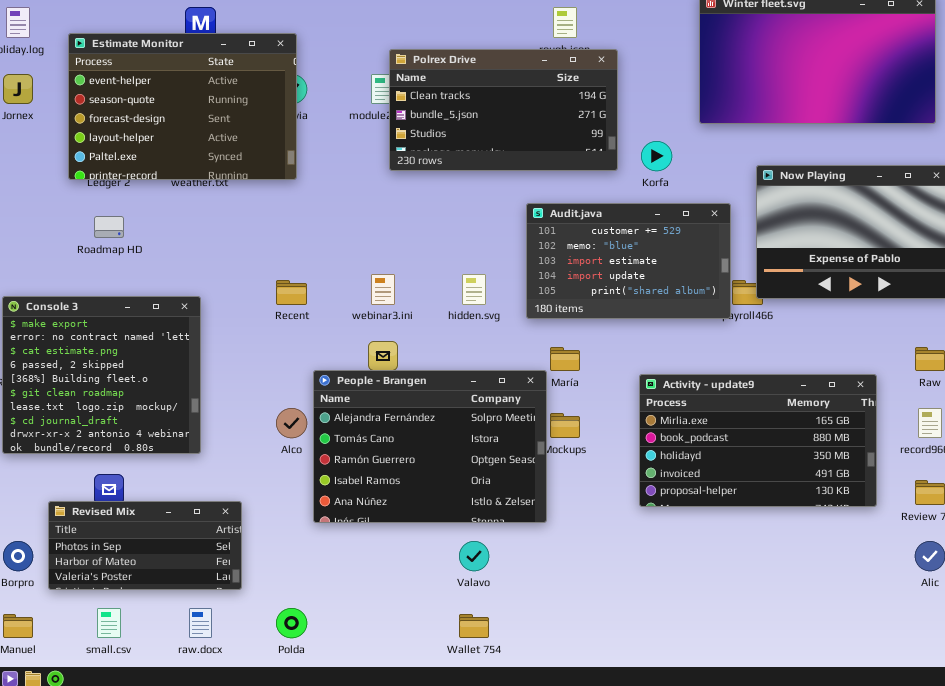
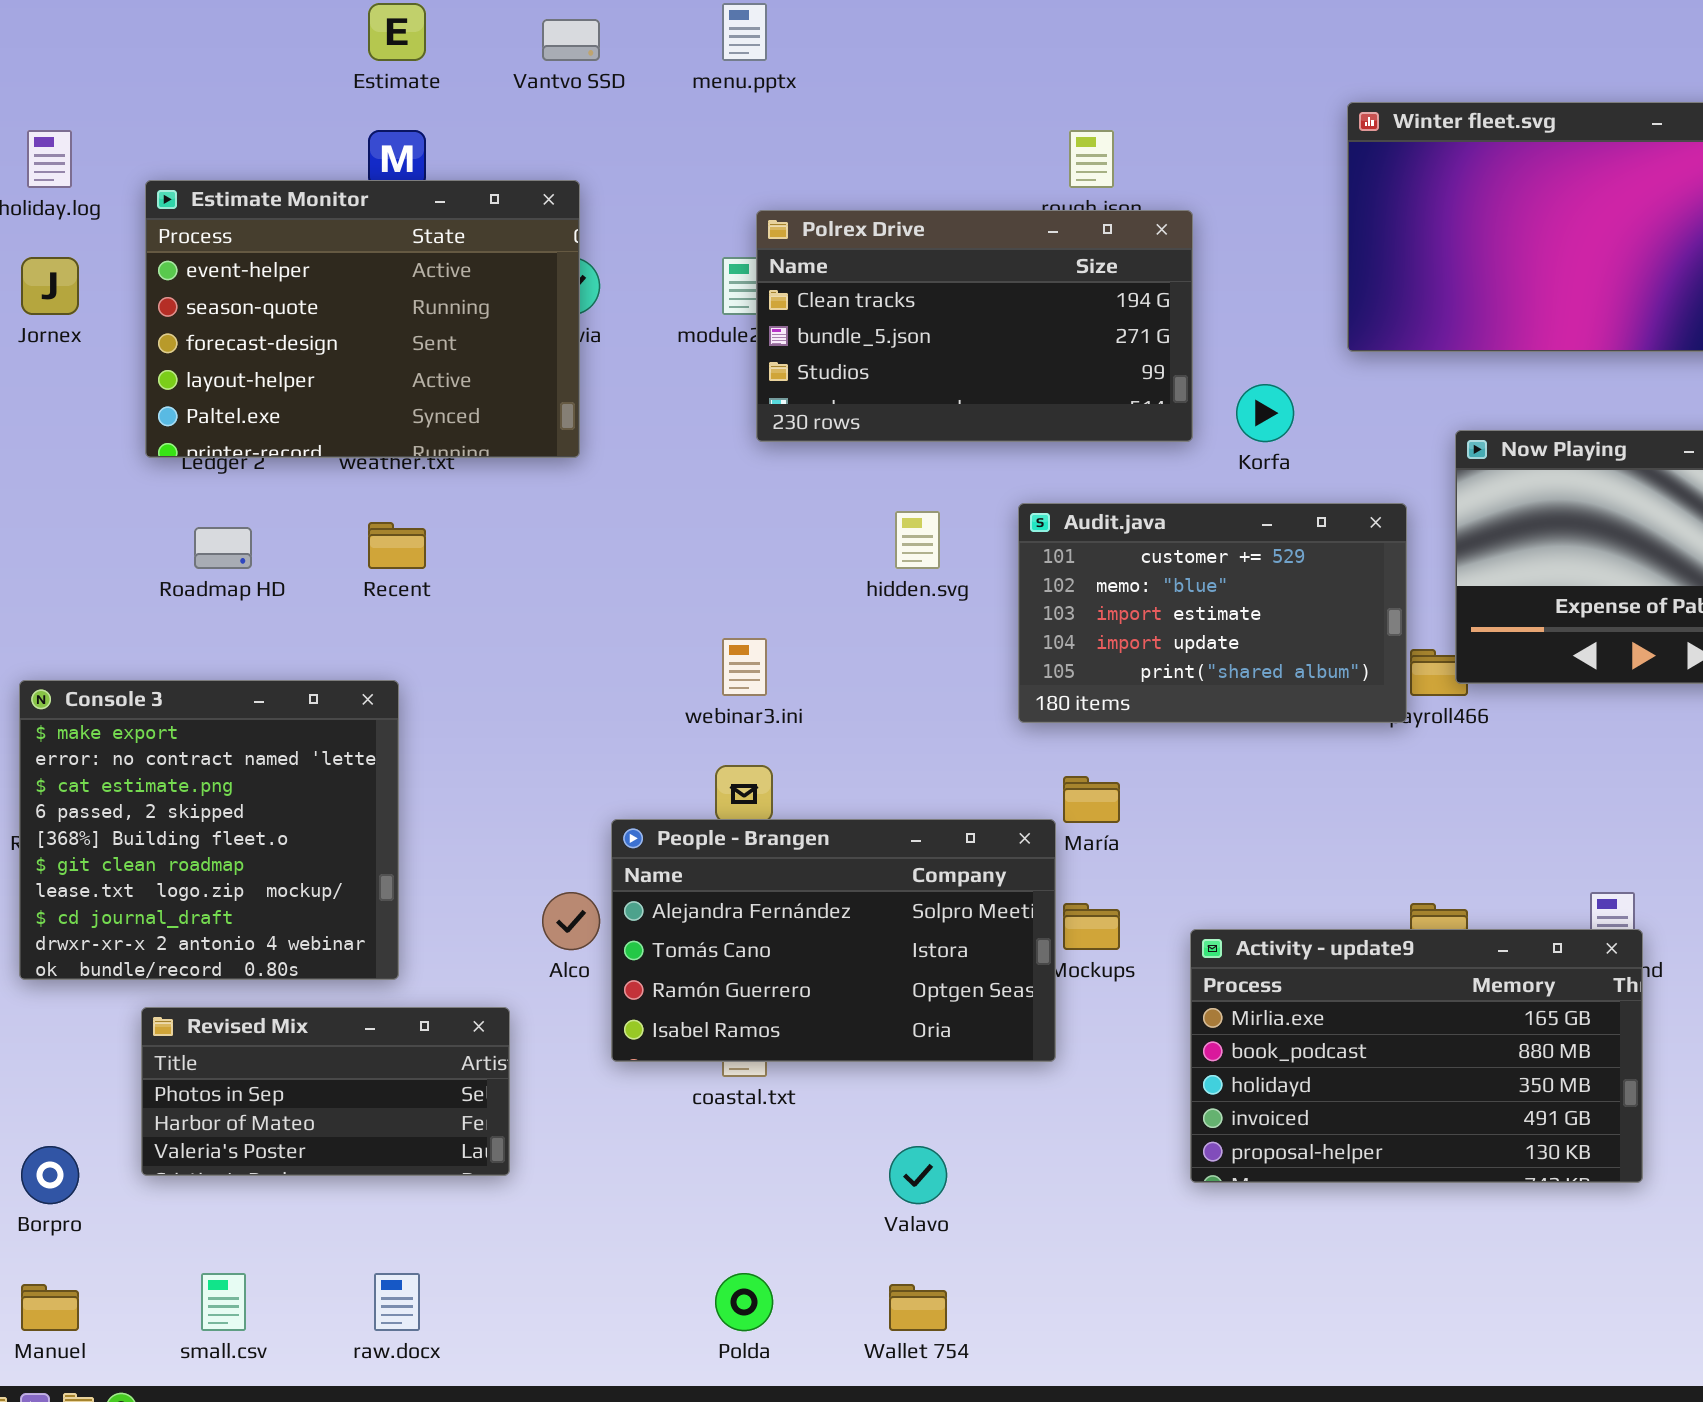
hidden.svg: [462,274,486,305] -> [895,511,940,569], moved
Recent: [276,280,307,305] -> [368,522,426,569], moved
People - Brangen: [313,370,547,523] -> [611,819,1056,1062], resized
Activity - update9: [639,374,877,507] -> [1190,929,1643,1183], moved
Revised Mix: [48,501,242,590] -> [141,1007,510,1176], moved
Polda: [276,608,307,638] -> [715,1273,773,1331], moved

